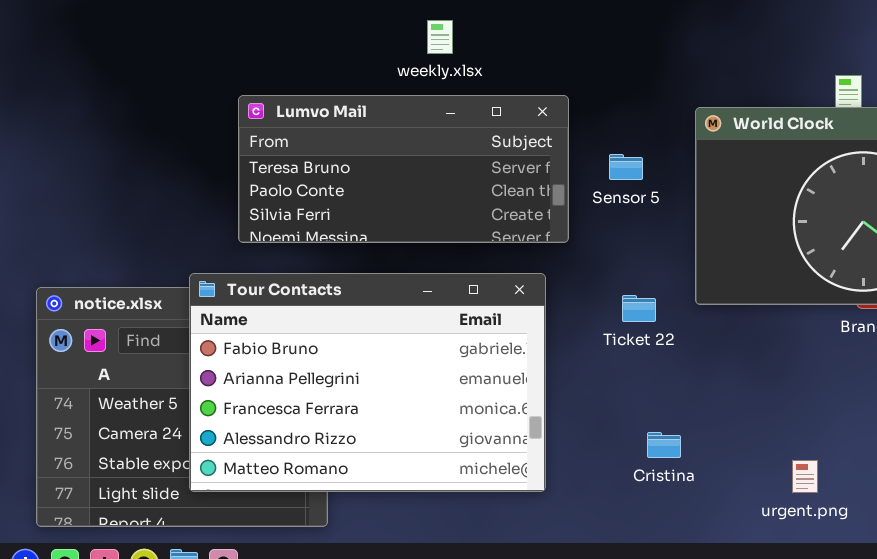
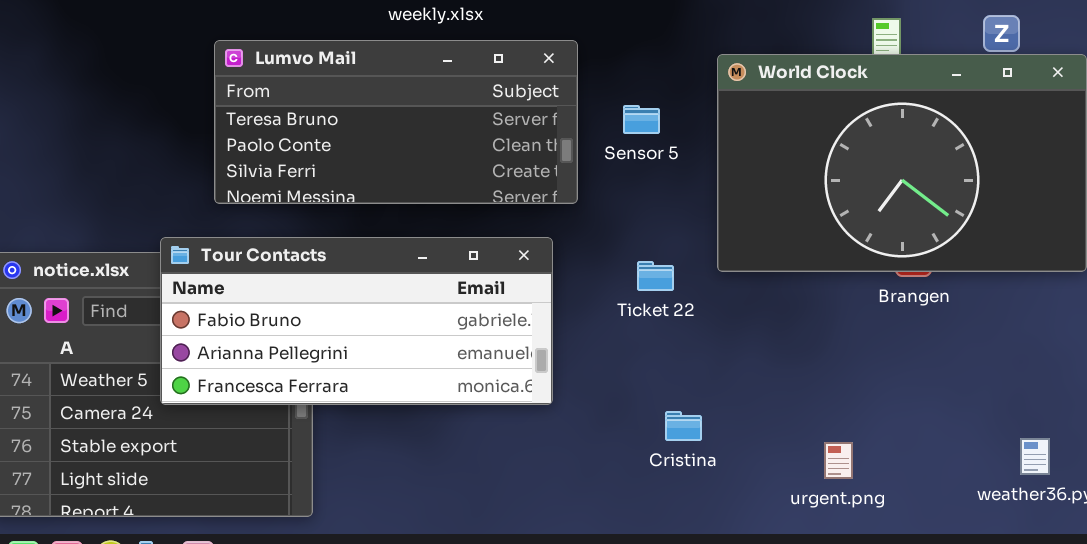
Tour Contacts: [189,273,546,492] -> [160,237,553,405], resized

